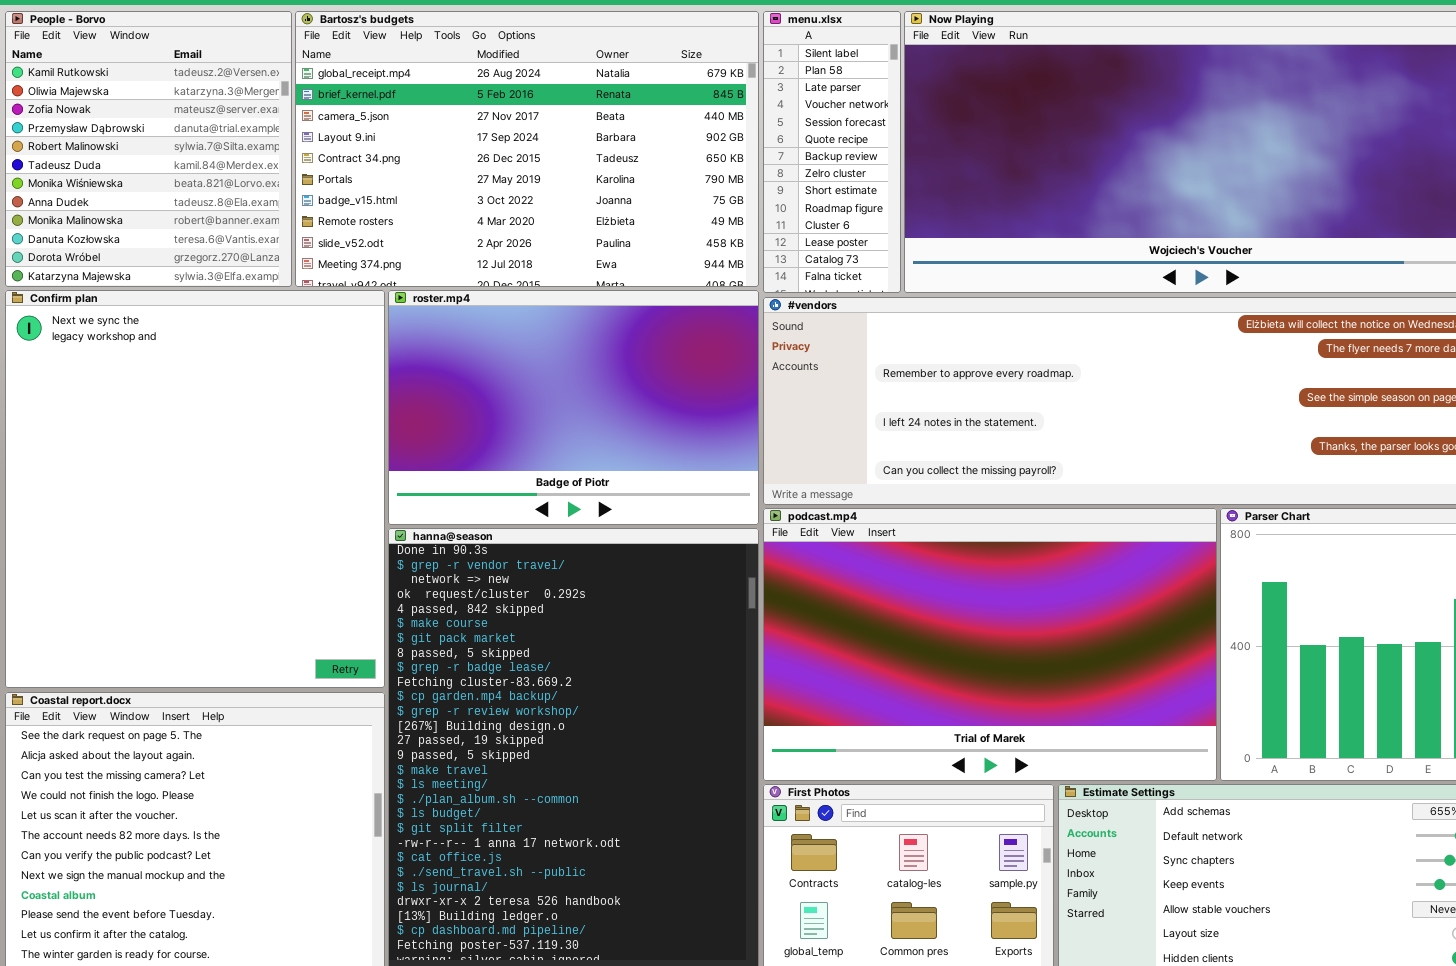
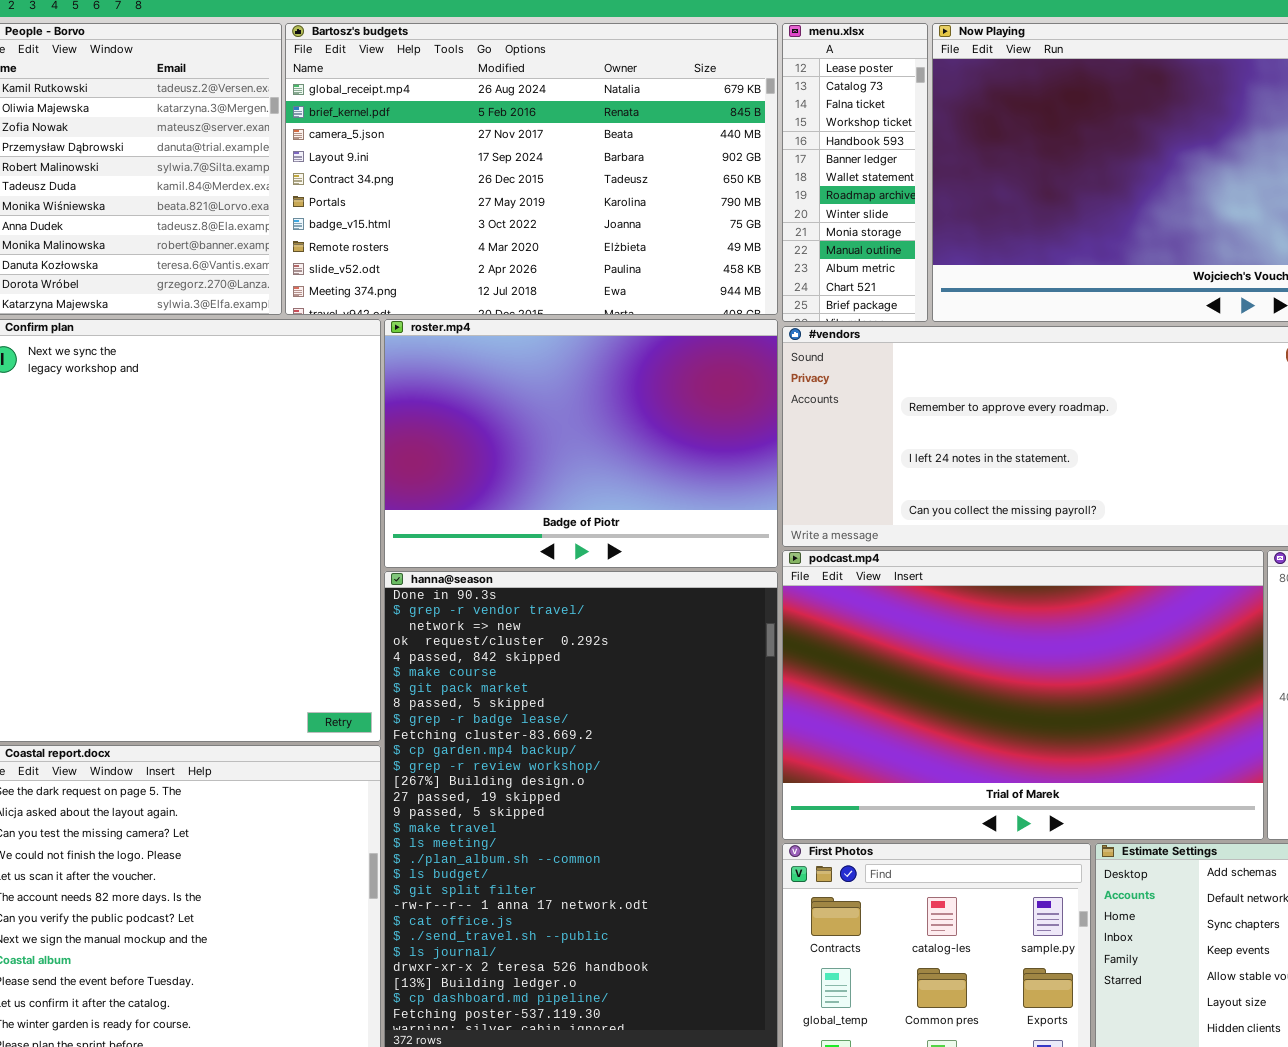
menu.xlsx: [763,11,901,293] -> [782,23,928,322], scrolled down 11 rows

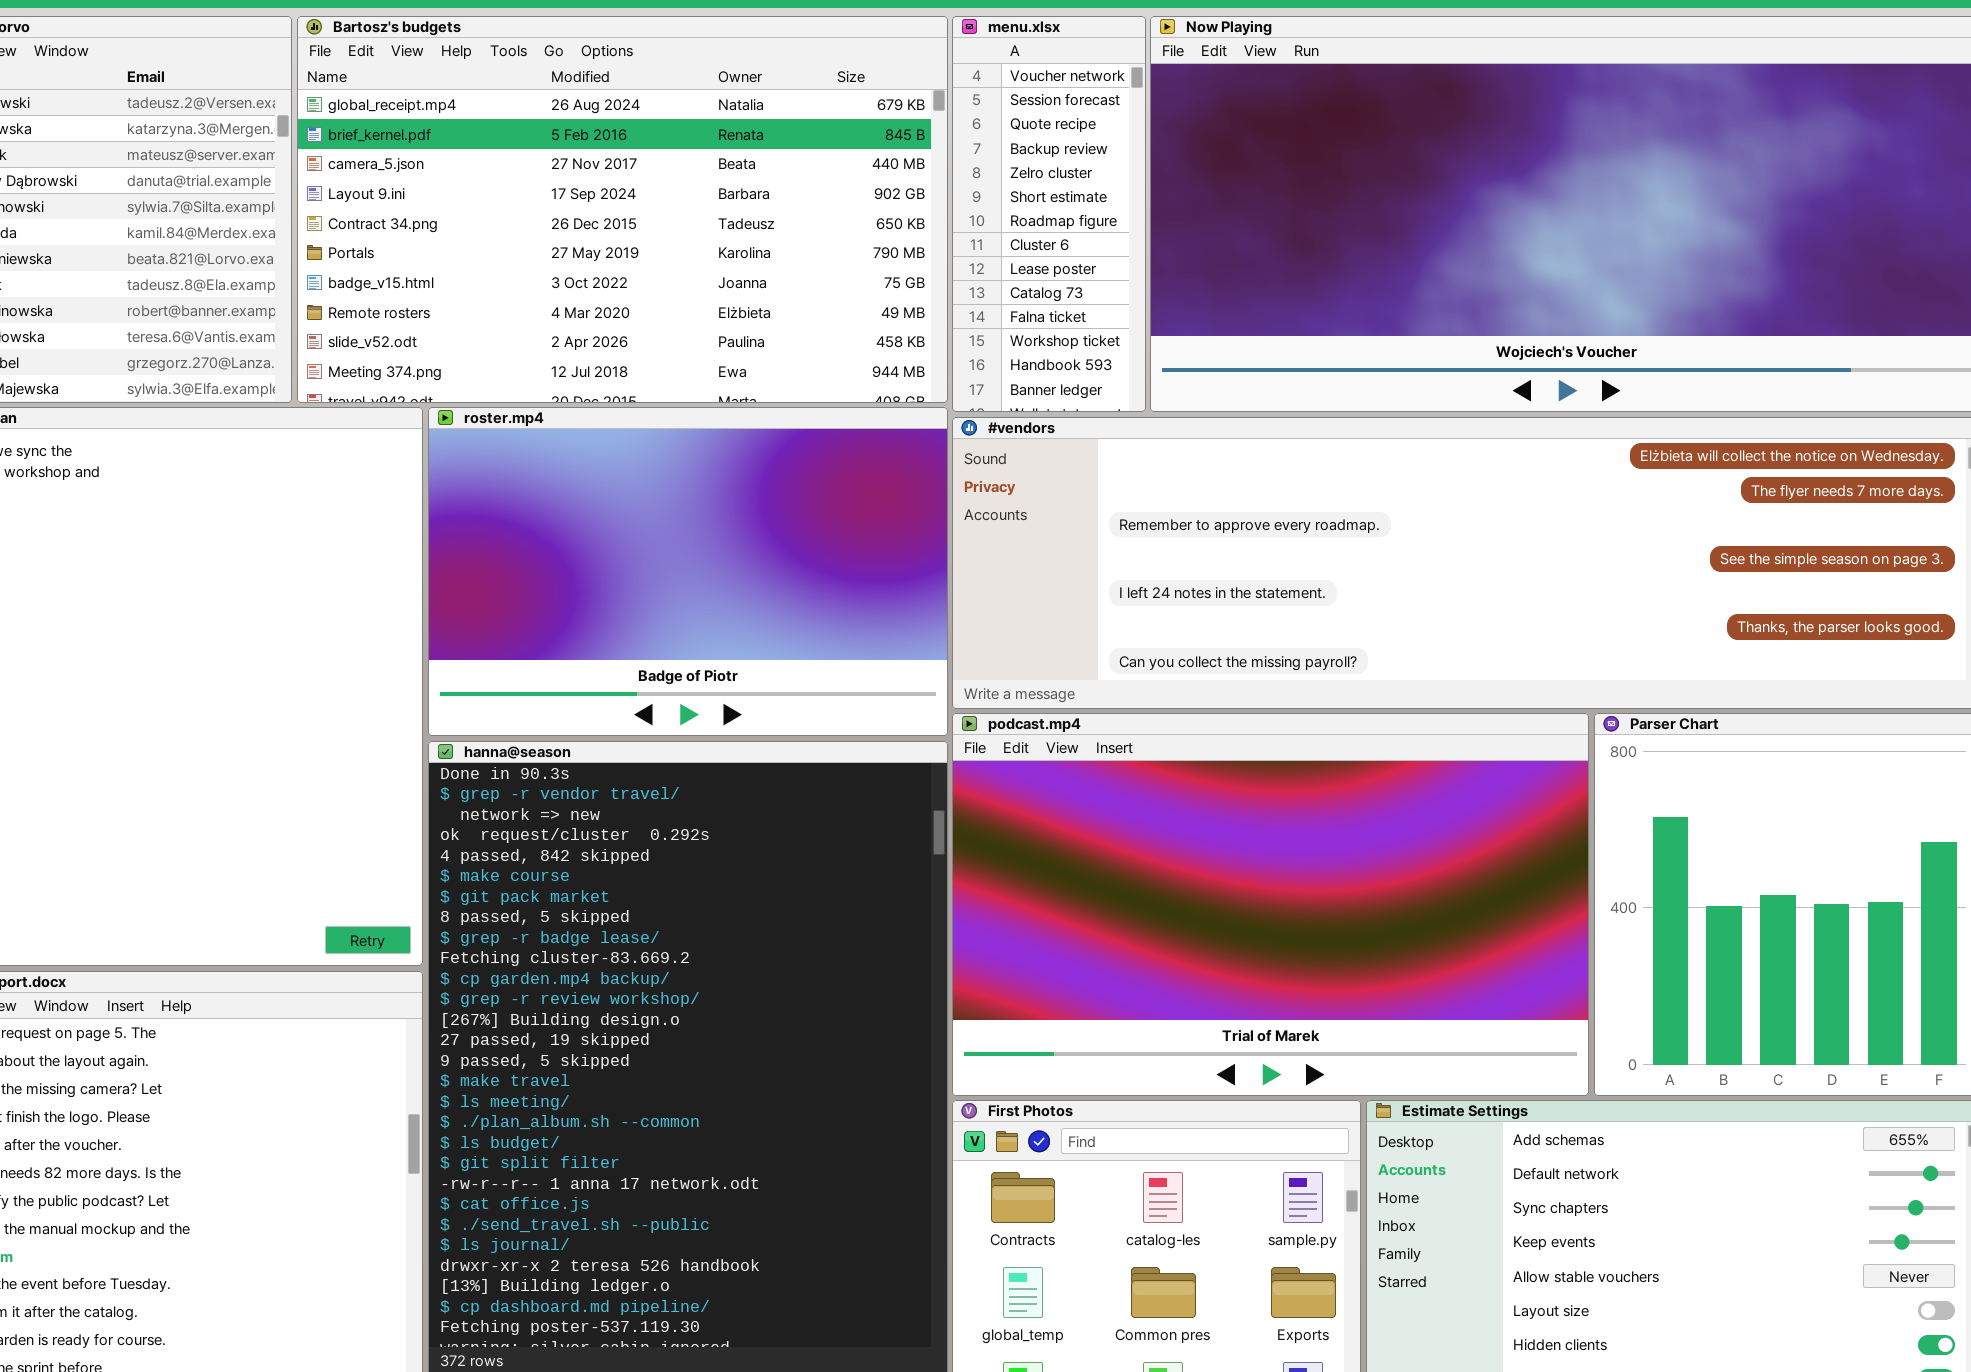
menu.xlsx: [782,23,928,322] -> [952,16,1146,412], scrolled up 8 rows

